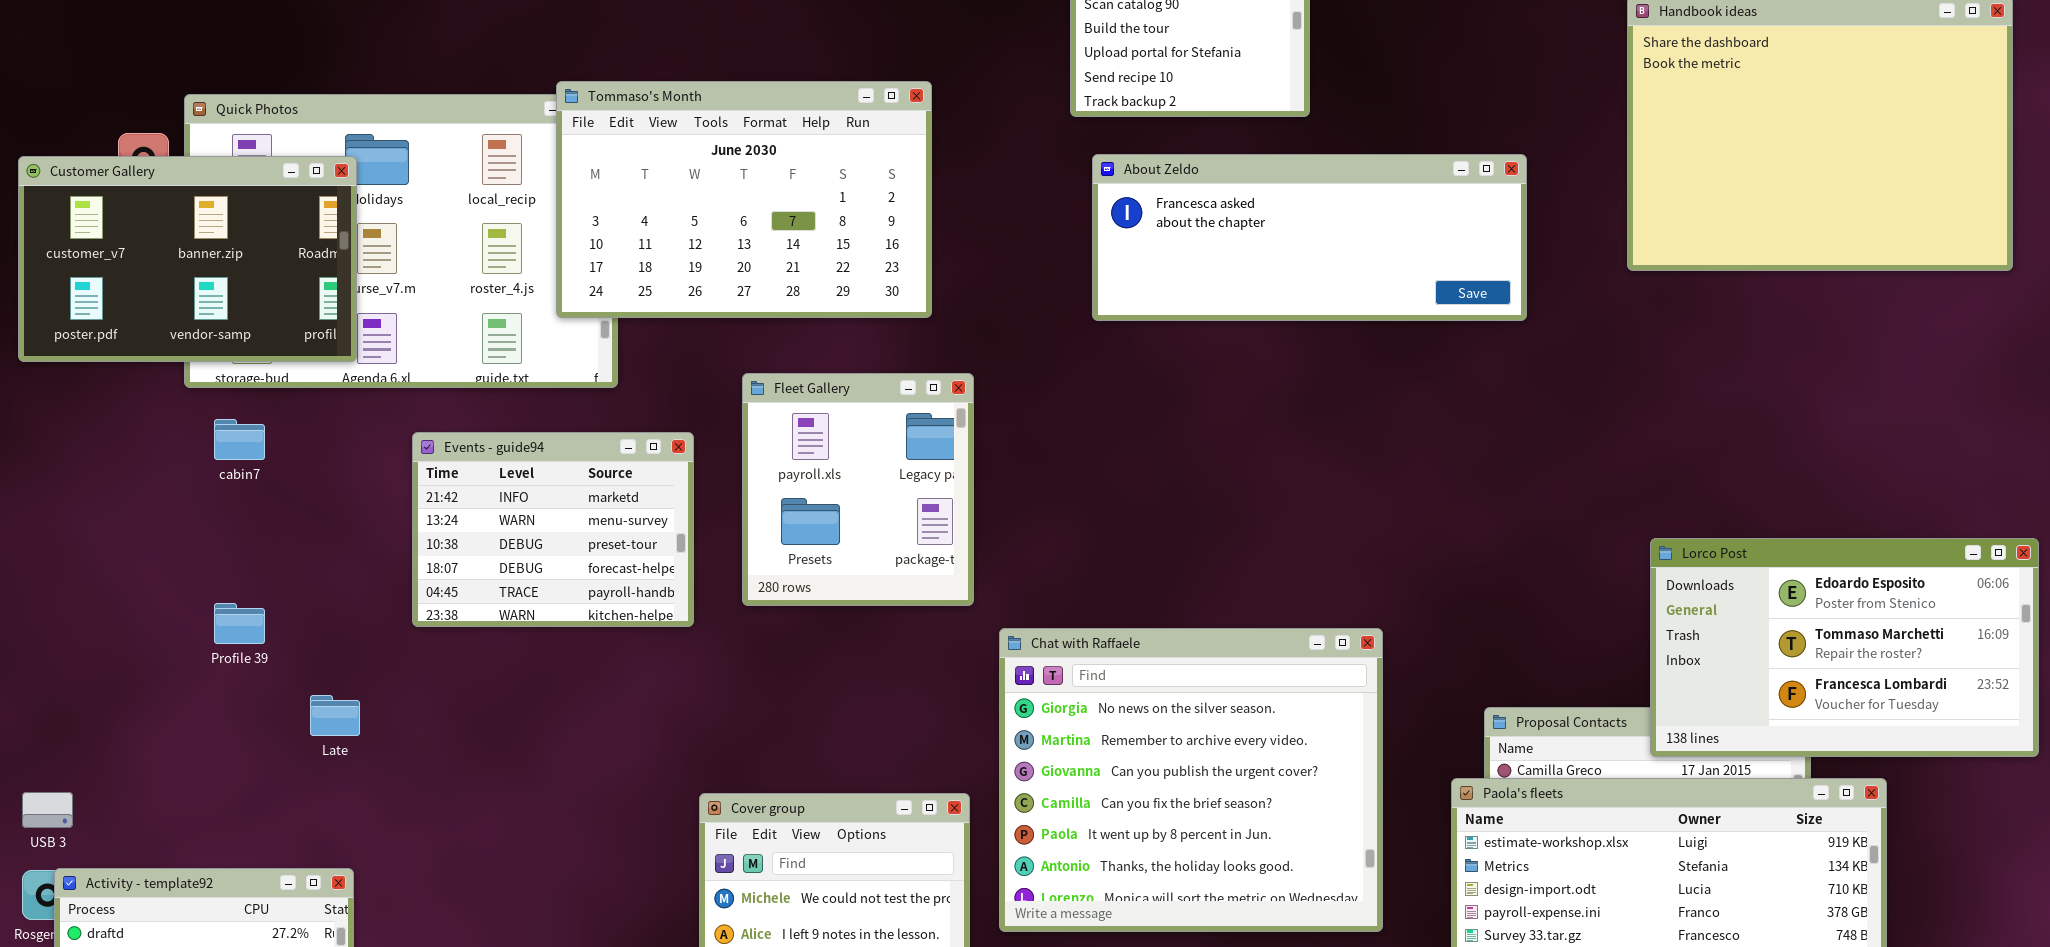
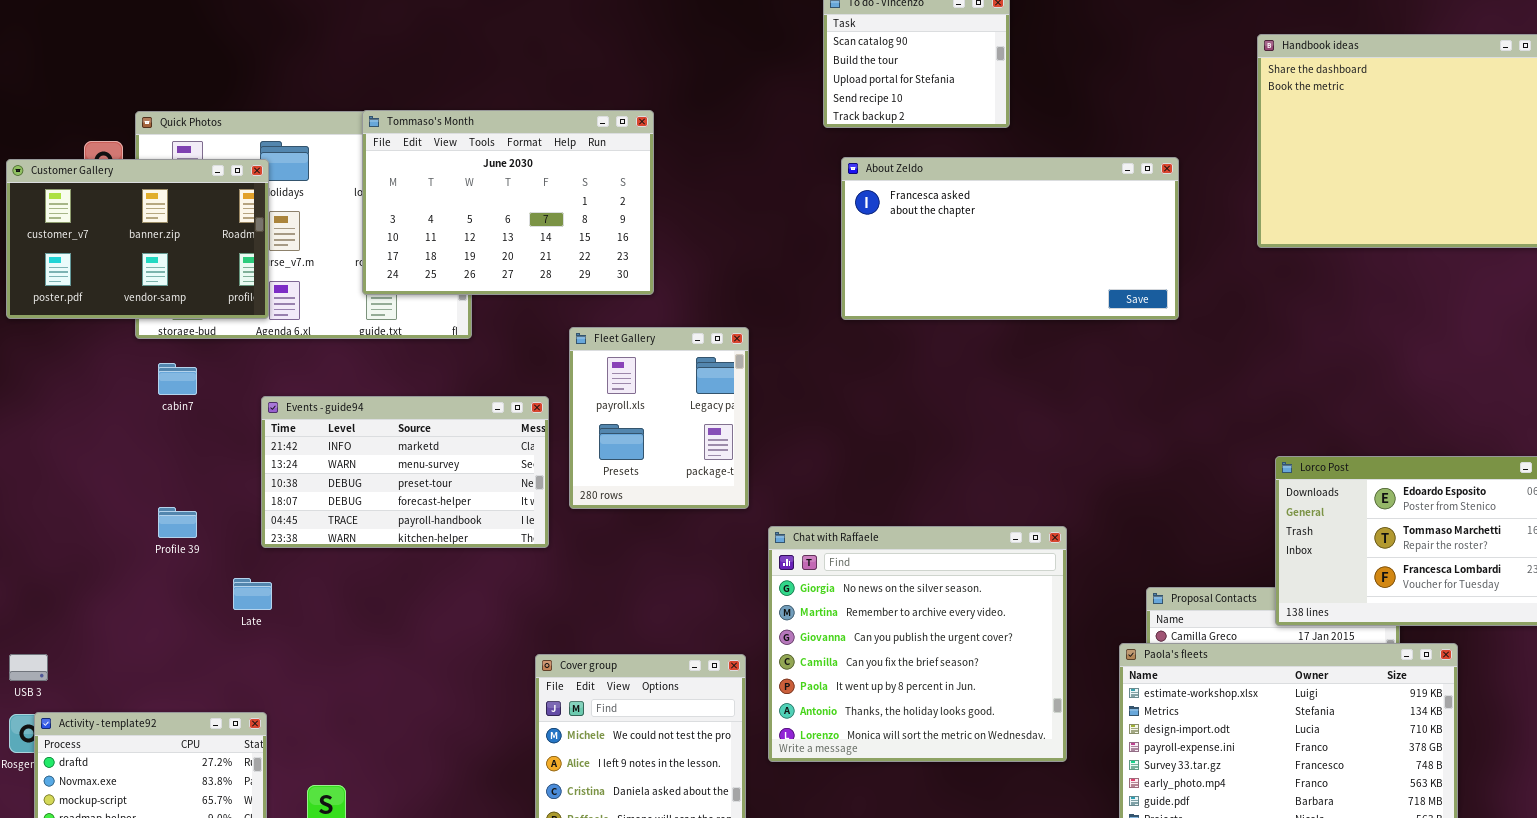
Tommaso's Month: [556,81,932,318] -> [362,110,654,295], moved
About Zeldo: [1092,154,1527,321] -> [841,157,1179,320], resized
Events - guide94: [412,432,694,627] -> [261,396,549,548], moved, resized

